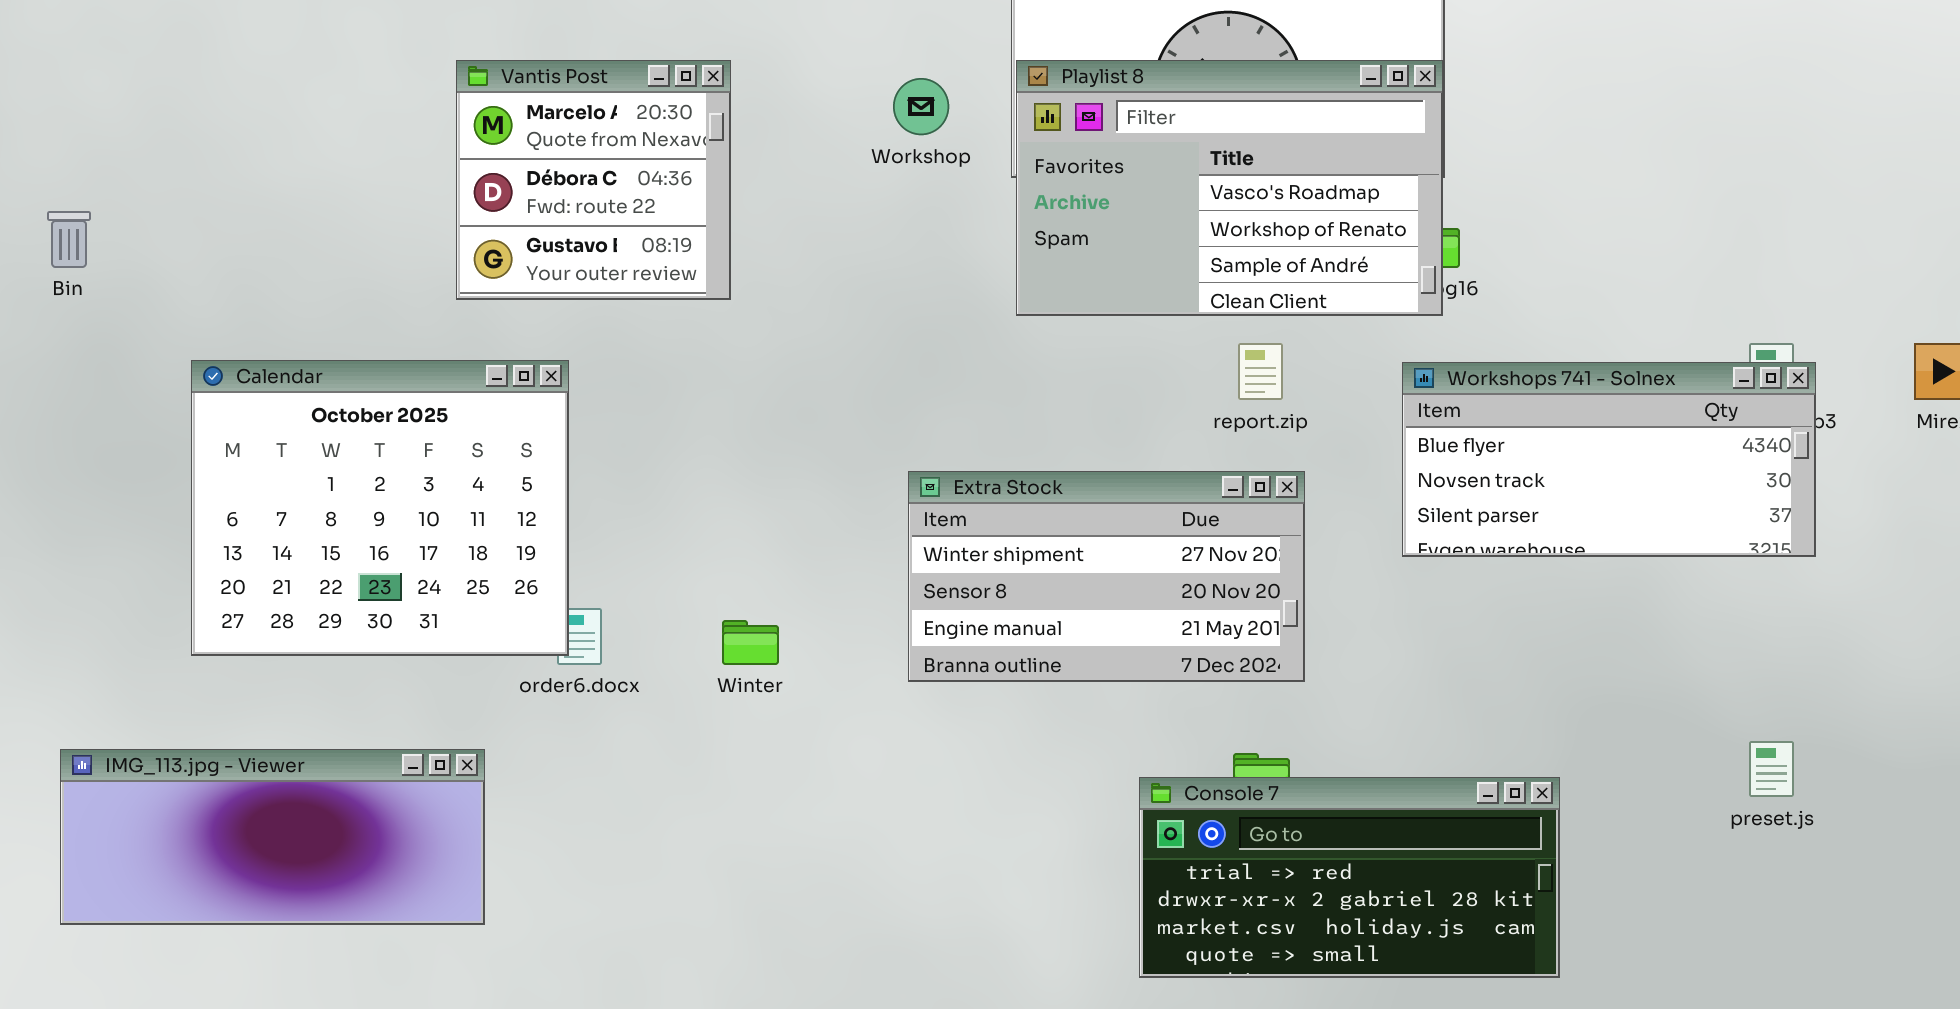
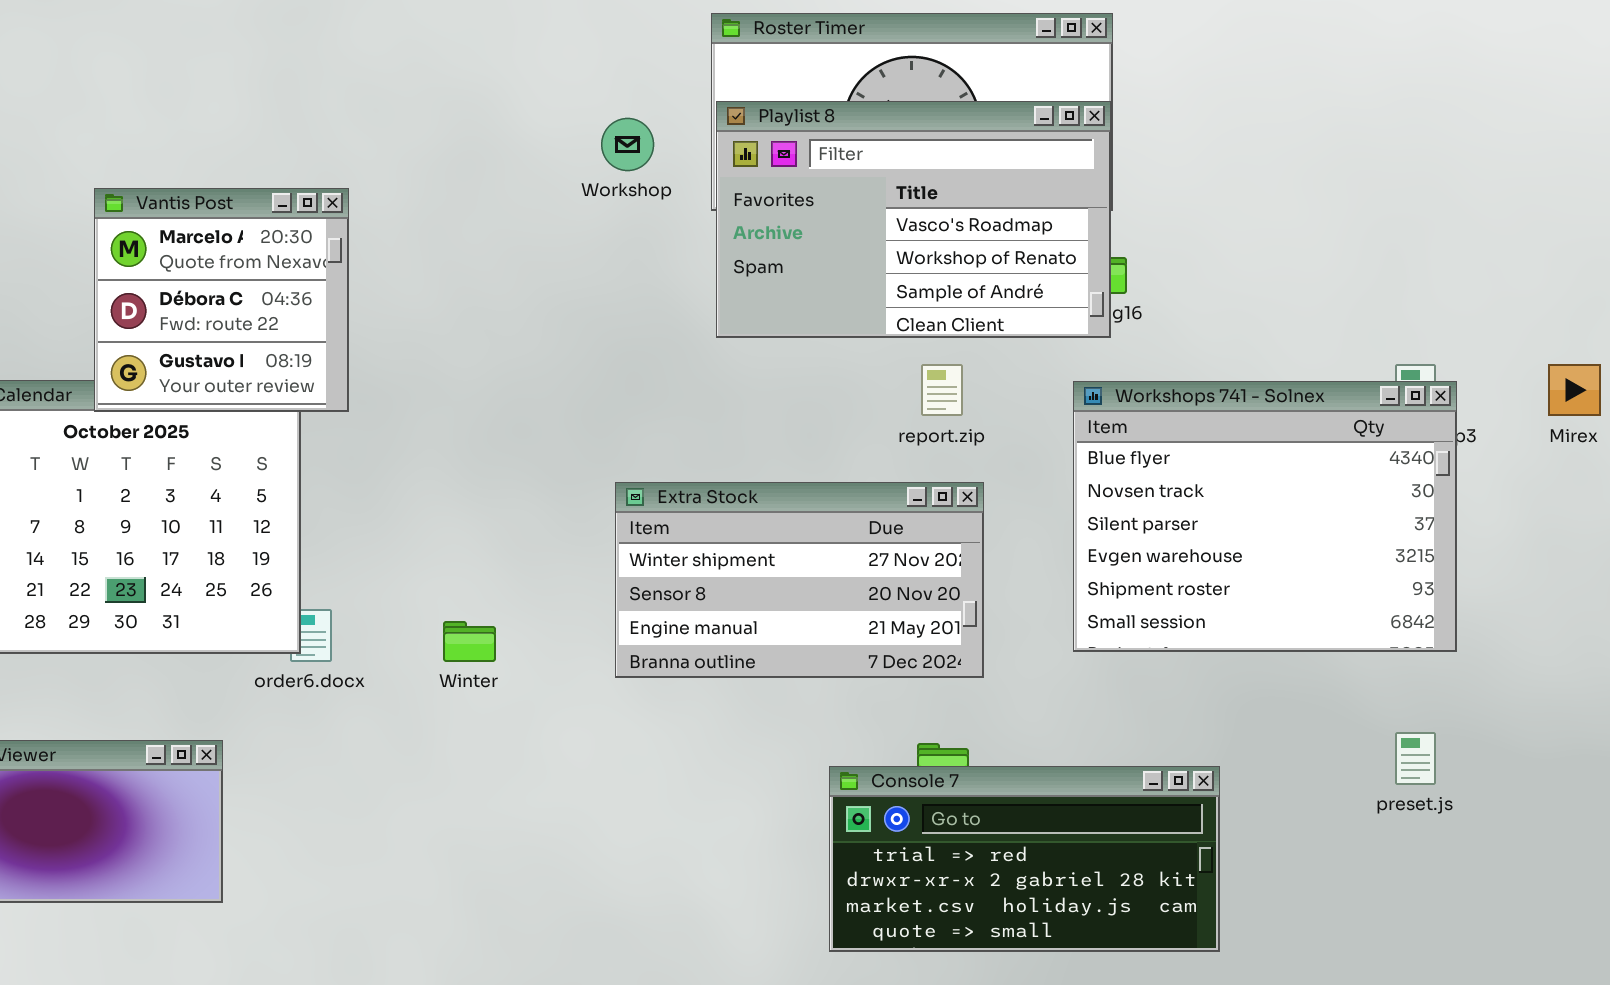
Vantis Post: [456,60,731,300] -> [94,188,349,412], moved
Workshops 741 - Solnex: [1402,362,1816,557] -> [1073,381,1457,652], resized

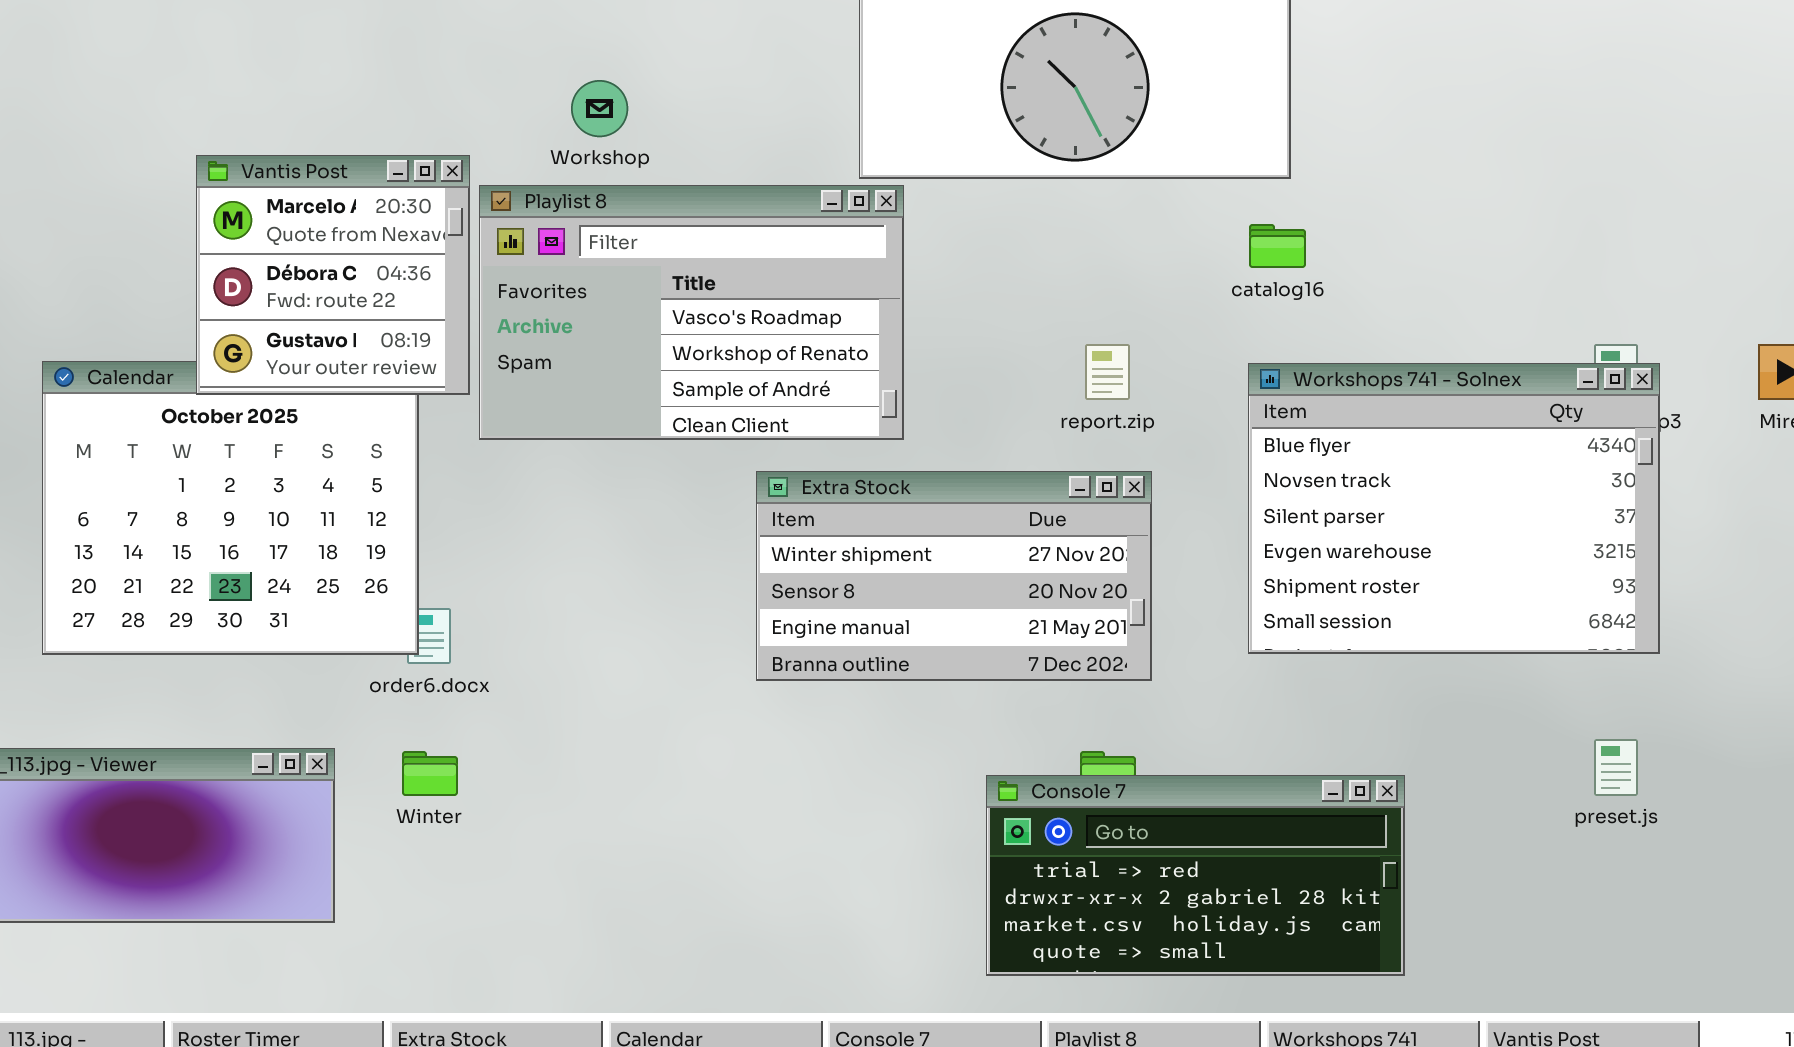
Playlist 8: [716,101,1111,338] -> [479,185,904,440], moved
Workshop: [601,118,654,171] -> [571,80,628,137], moved
Winter: [443,621,496,662] -> [402,751,458,796], moved

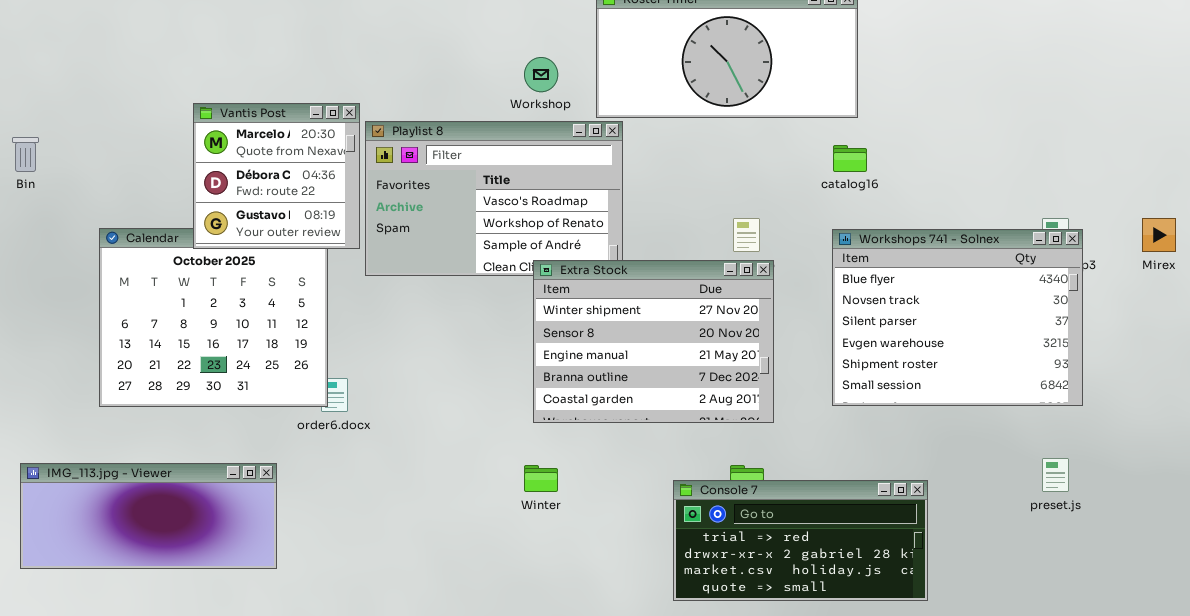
Workshop: [571,80,628,137] -> [524,57,558,92], moved
Extra Stock: [756,471,1152,681] -> [533,260,774,423], resized
Winter: [402,751,458,796] -> [524,465,558,492], moved

